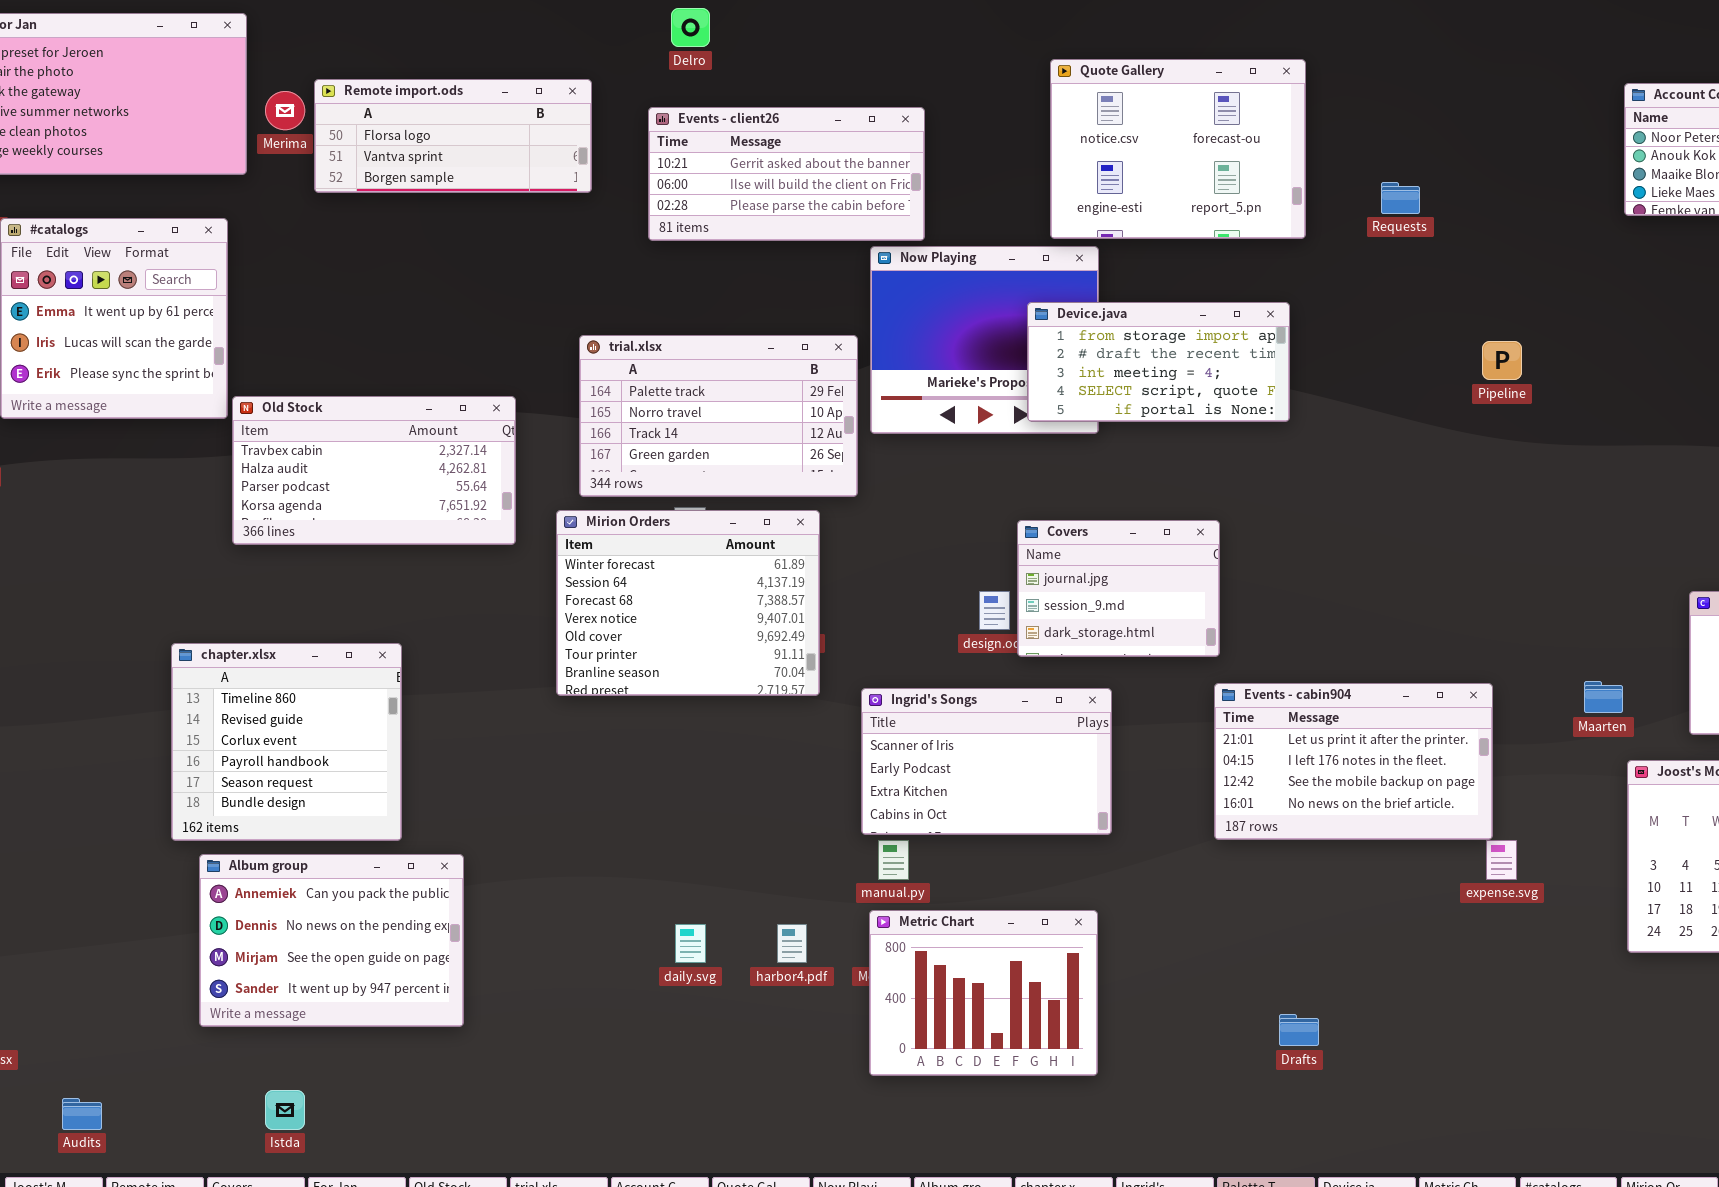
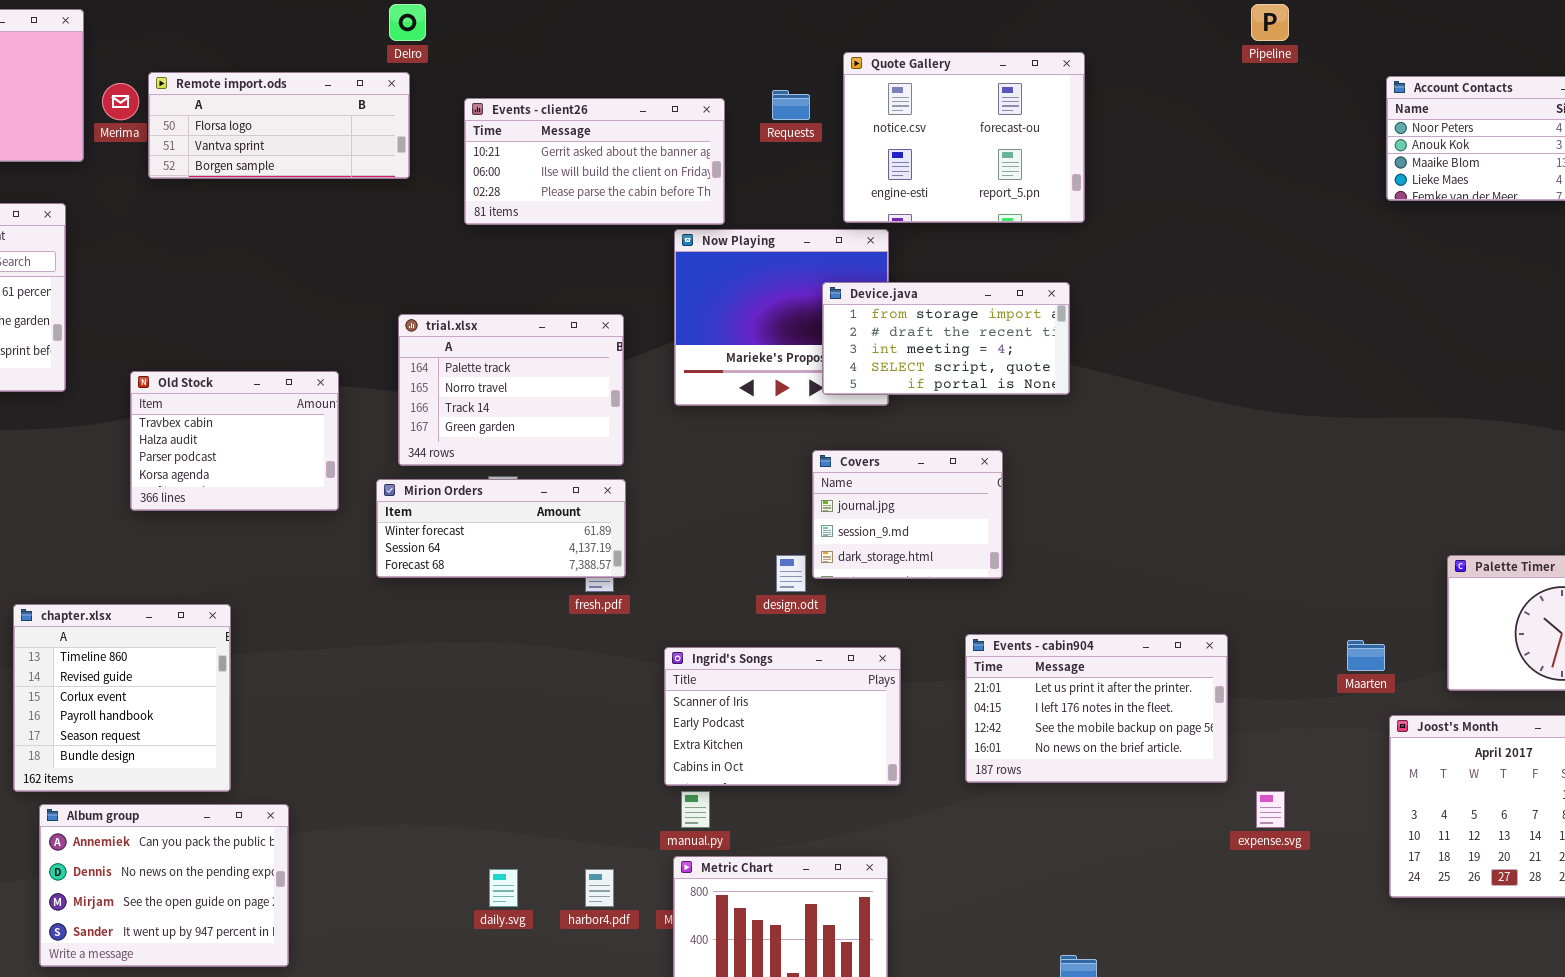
Delro: [671,8,710,47] -> [389,4,426,41], moved
Requests: [1381,182,1420,214] -> [772,90,810,120], moved
trial.xlsx: [579,335,858,497] -> [398,314,624,466], resized
Pipeline: [1482,341,1522,380] -> [1251,4,1289,41], moved
Old Stock: [232,396,516,545] -> [130,371,339,511], resized
Mirion Orders: [556,510,820,696] -> [376,479,626,578], resized
Covers: [1017,520,1220,657] -> [812,450,1003,579], moved
Events - cabin904: [1214,683,1493,840] -> [965,634,1228,783], moved

